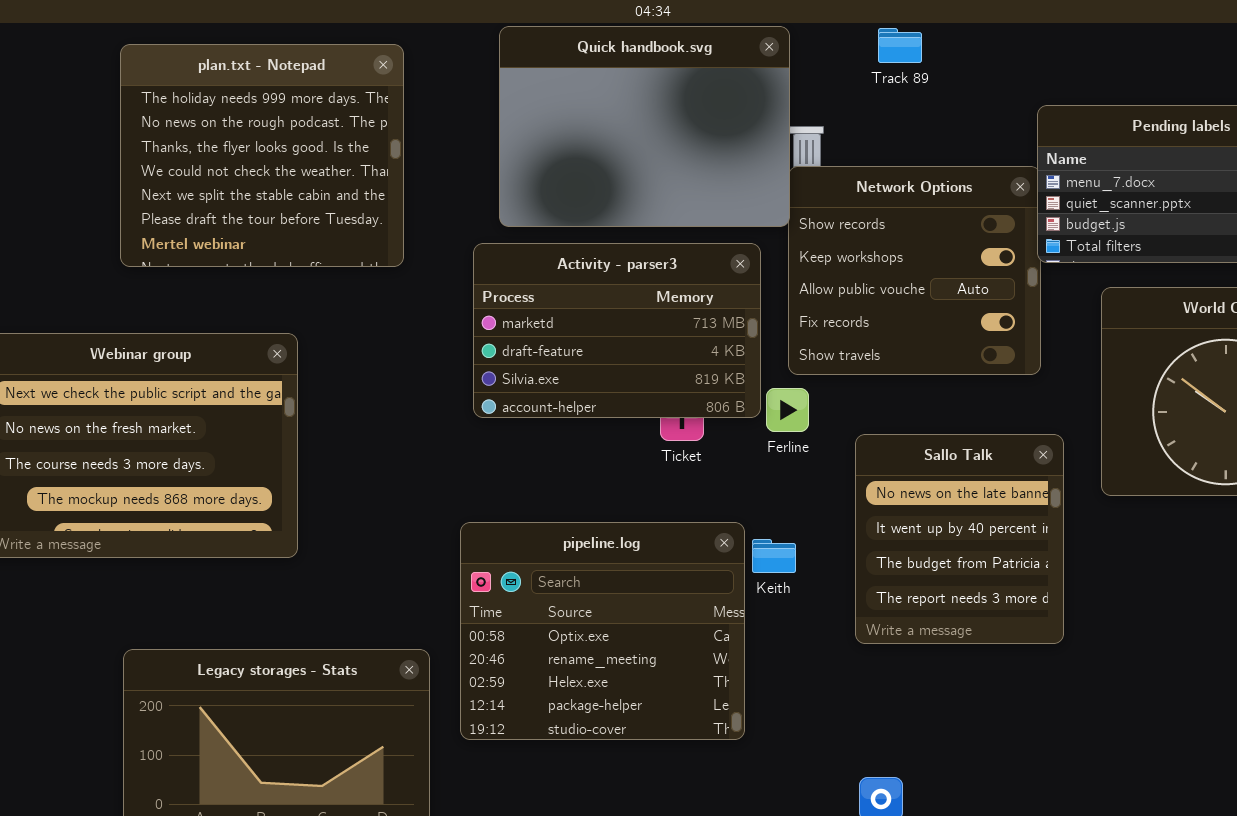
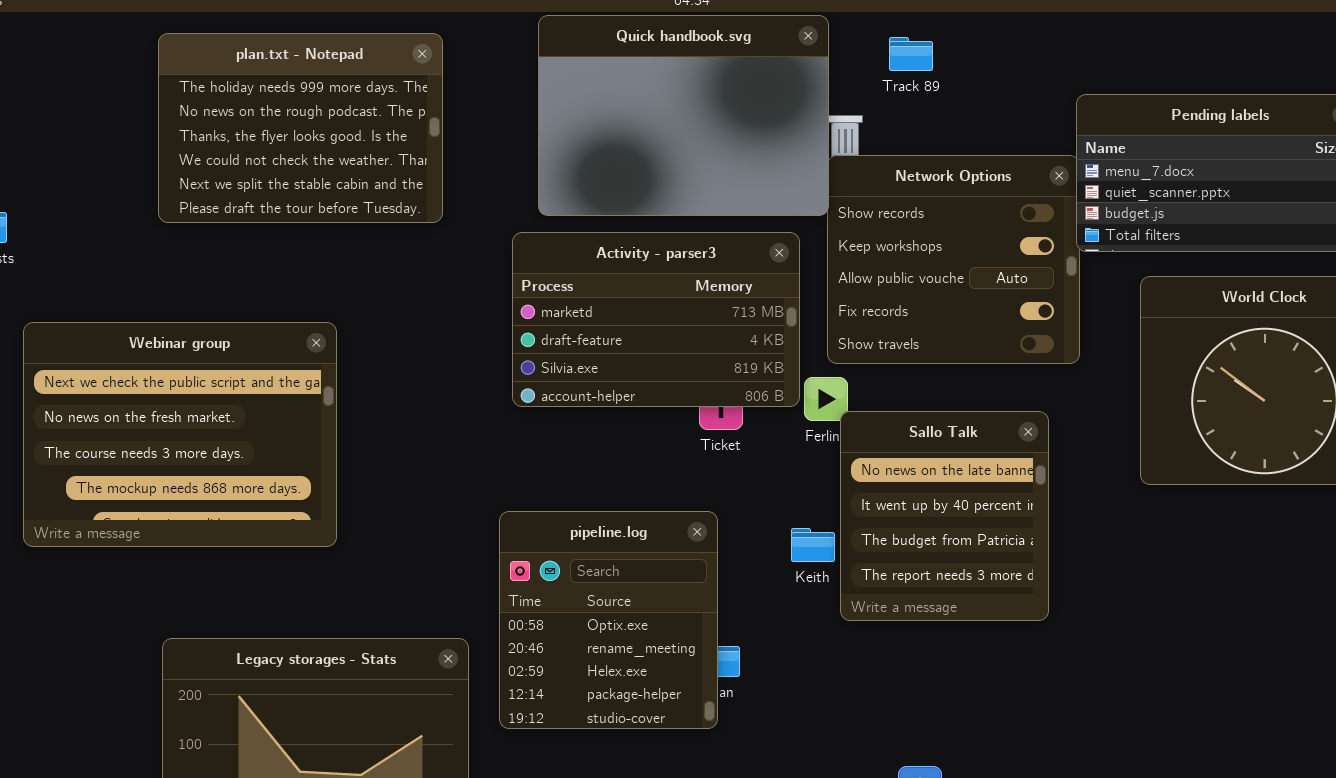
Track 89: [878,28,922,63] -> [889,37,933,71], moved
plan.txt - Notepad: [120,44,404,267] -> [158,33,443,223], resized
Sallo Talk: [855,434,1064,644] -> [840,411,1049,621], moved
pipeline.log: [460,522,745,740] -> [499,511,718,729], resized

